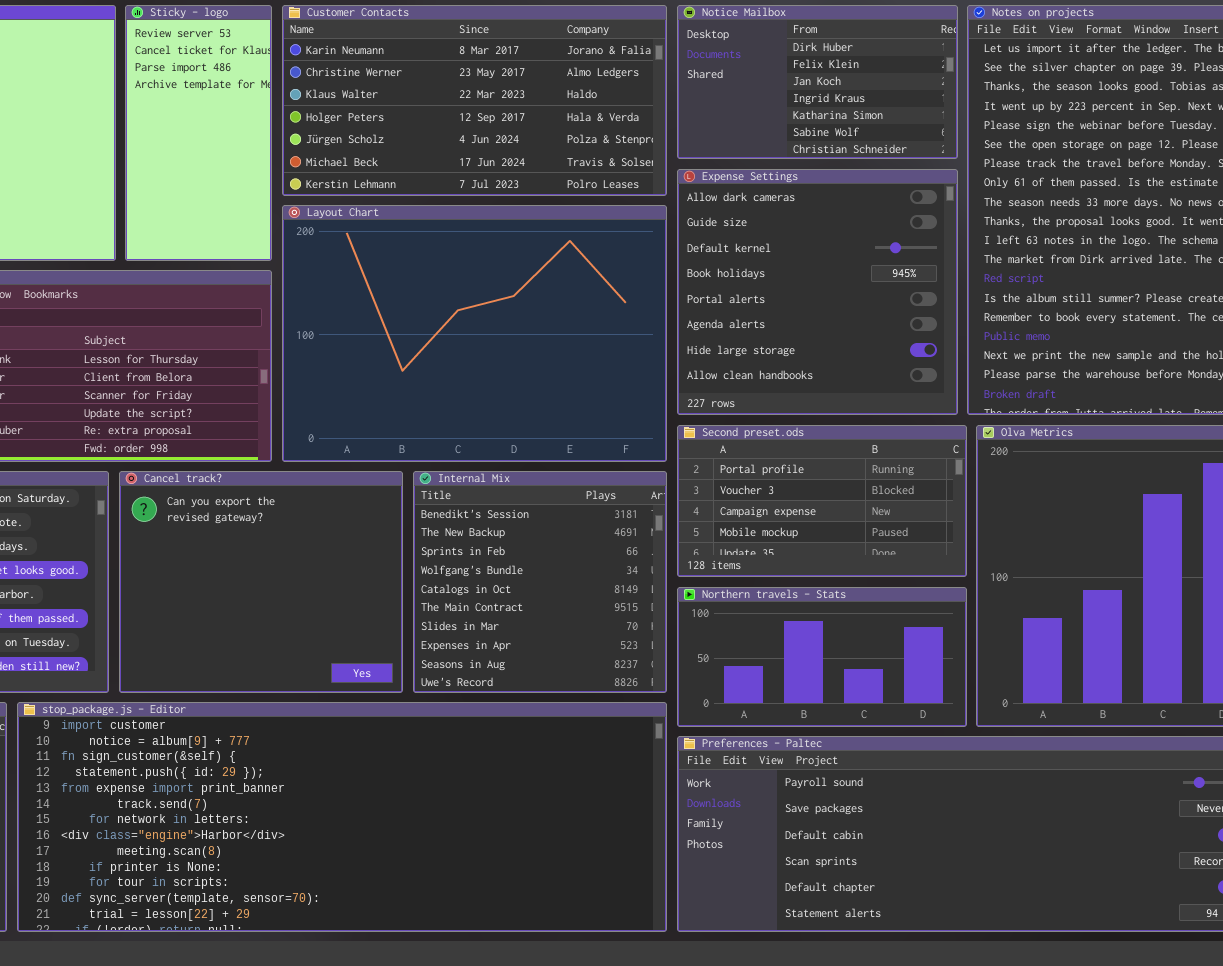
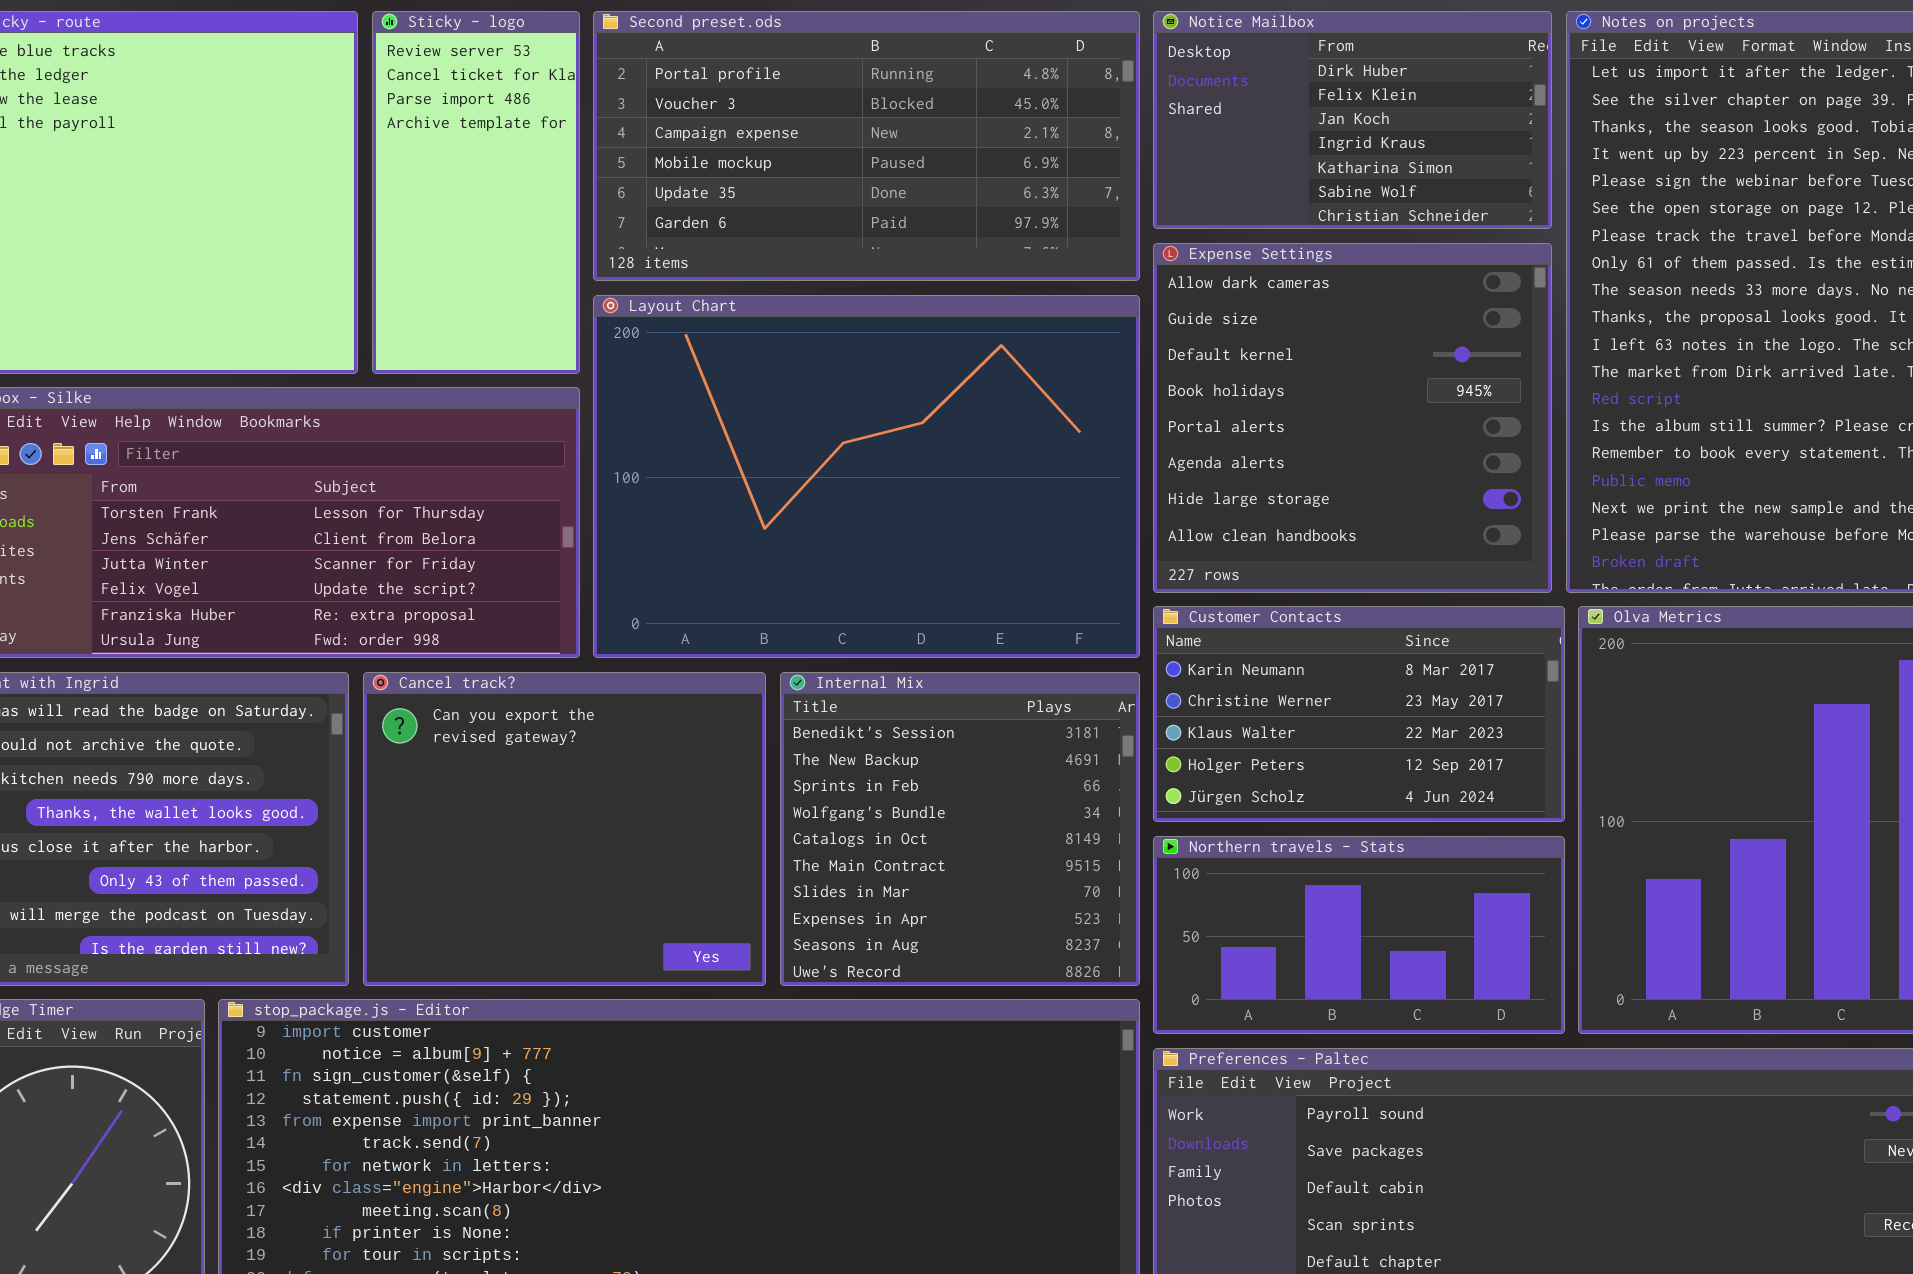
Customer Contacts: [282,5,667,196] -> [1153,606,1565,822], moved, resized
Second preset.ods: [677,425,967,577] -> [593,11,1140,281], moved, resized

